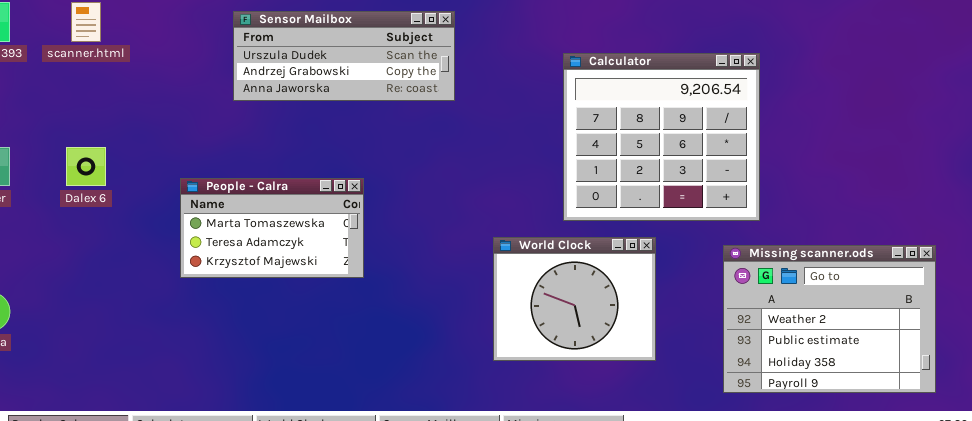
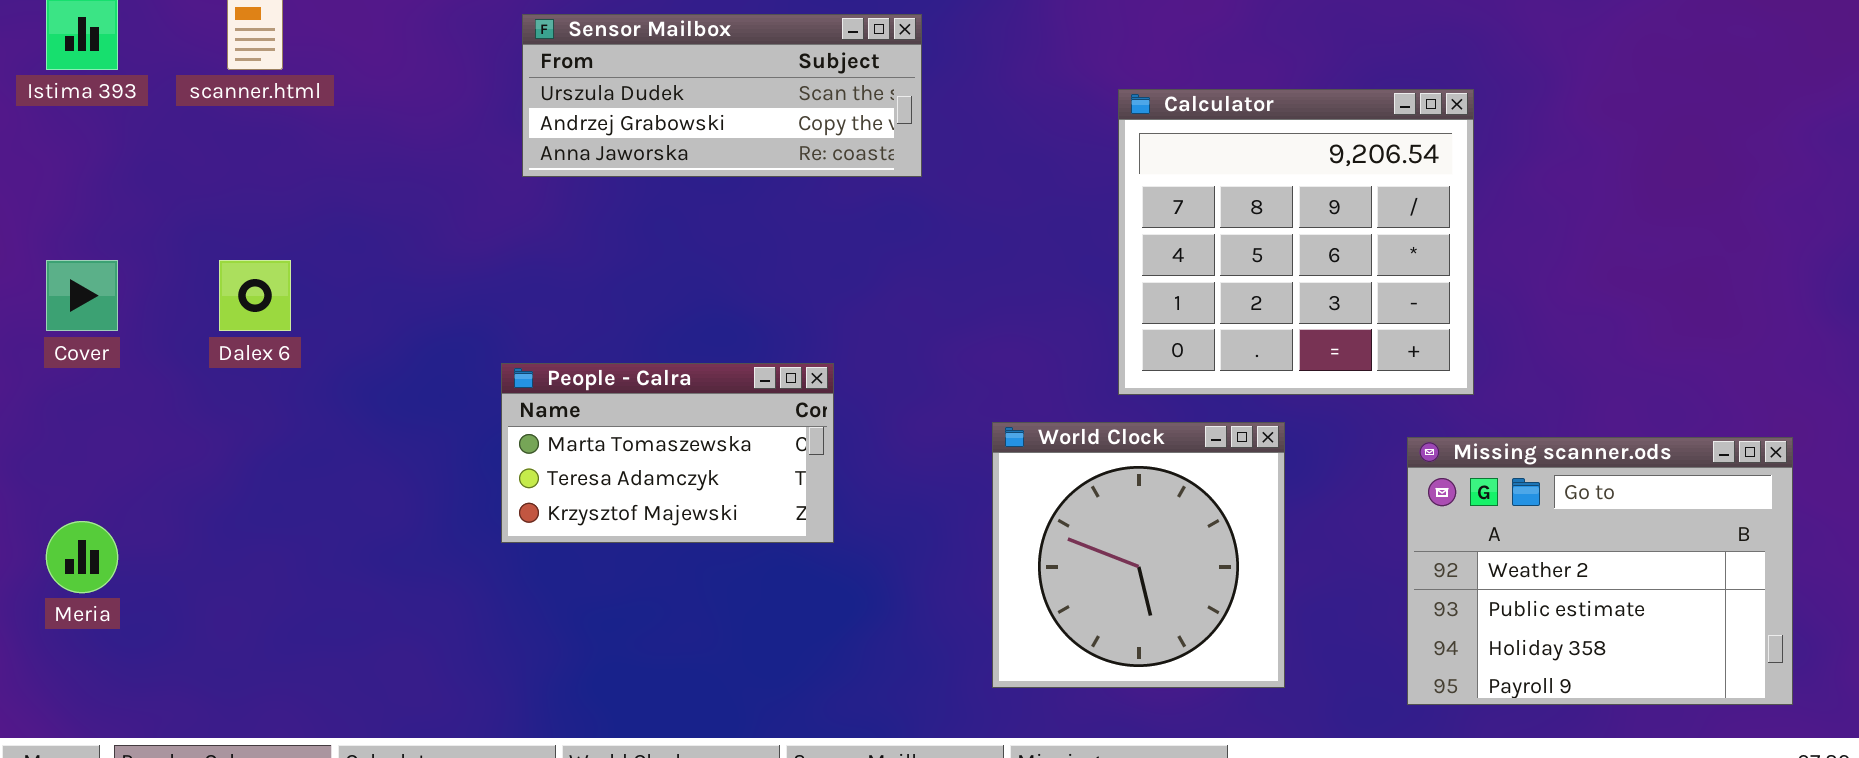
People - Calra: [180,178,364,278] -> [501,363,834,543], moved
World Clock: [493,237,656,361] -> [992,422,1285,688], resized

